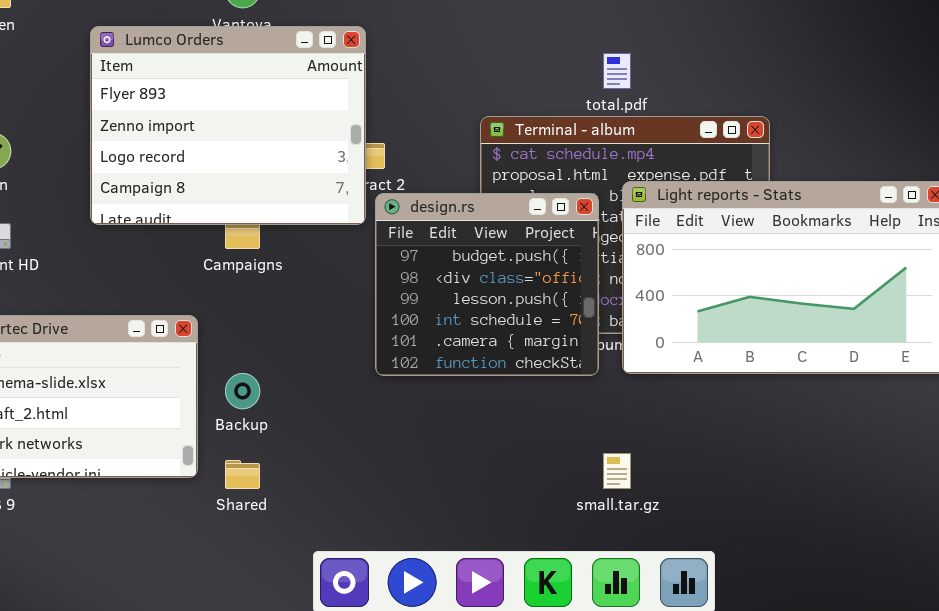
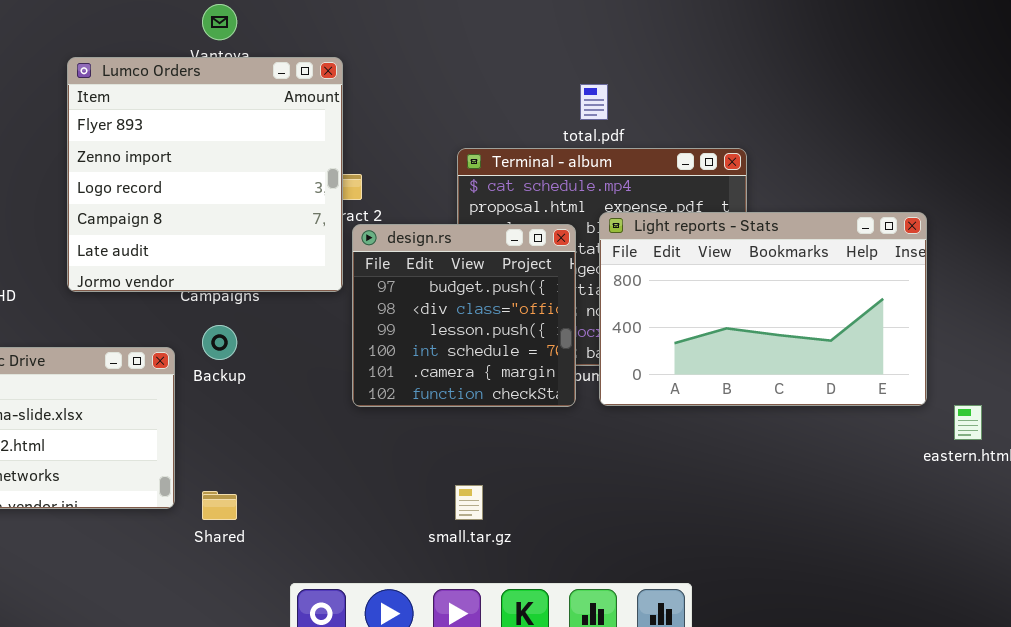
Lumco Orders: [90,26,366,225] -> [67,57,343,292], resized
Backup: [225,373,260,409] -> [202,325,237,360], moved
small.tar.gz: [603,453,631,489] -> [455,485,483,520], moved

